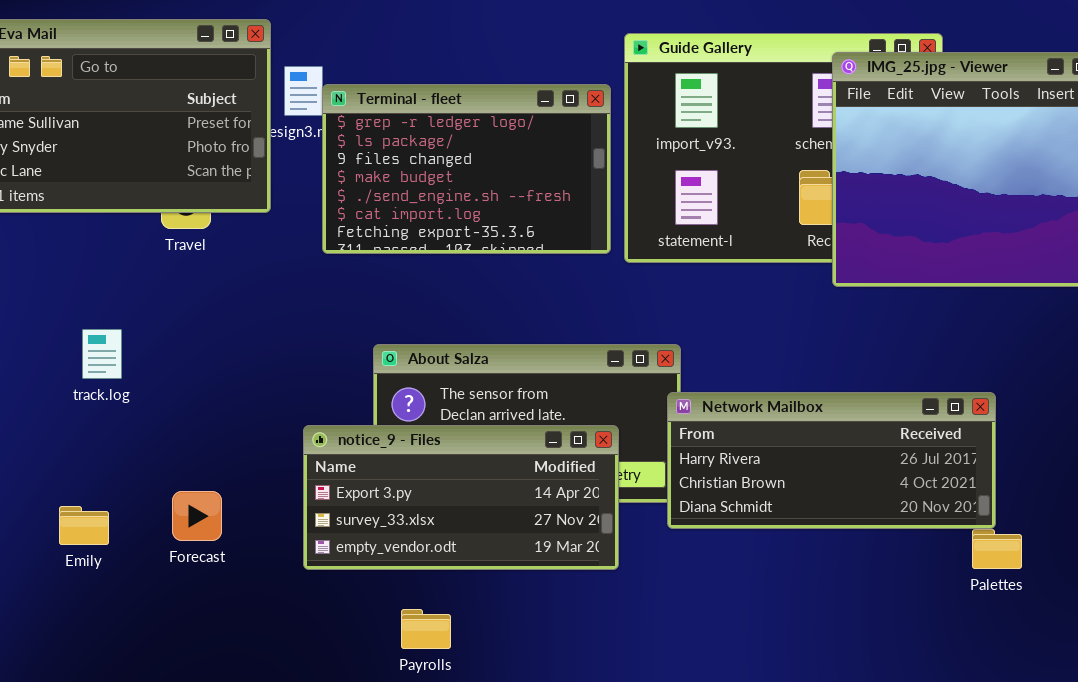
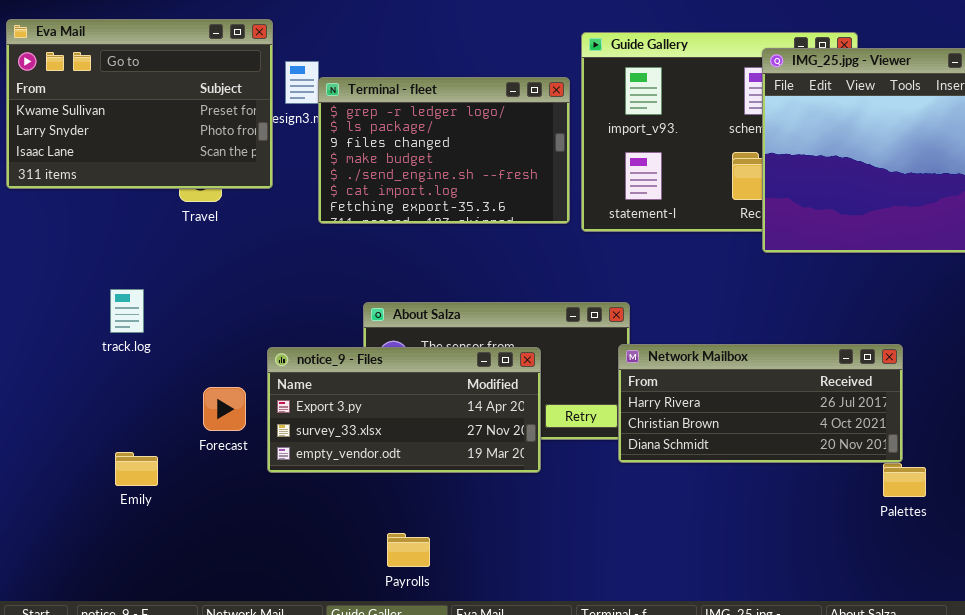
notice_9 - Files: [303,425,619,570] -> [267,347,541,473], moved
Forecast: [172,491,222,541] -> [203,387,246,431], moved
Emily: [59,506,109,545] -> [115,452,158,486], moved

